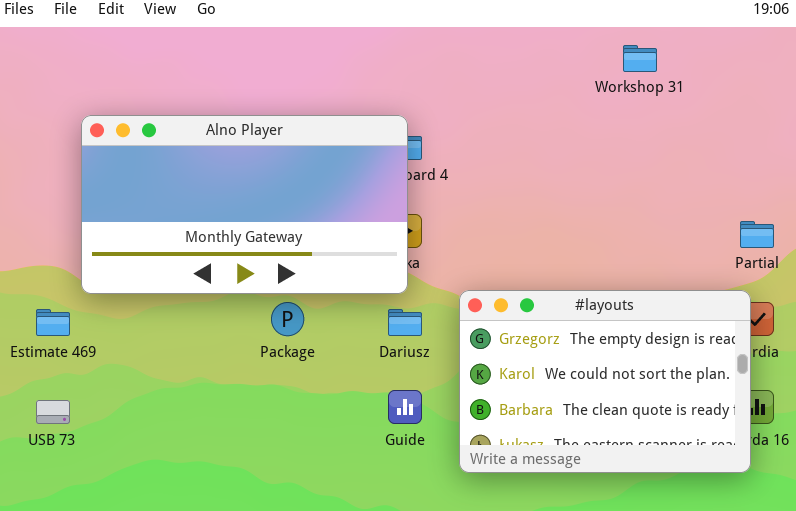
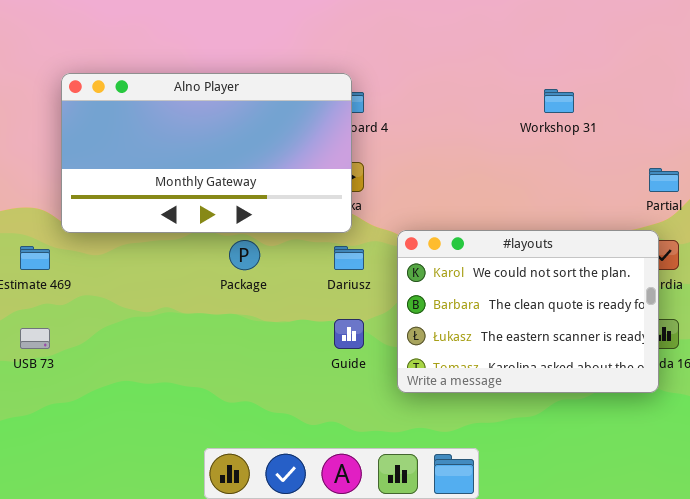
Workshop 31: [623,45,657,72] -> [544,89,574,113], moved
#layouts: [459,290,751,473] -> [397,230,659,393], scrolled down 1 row

